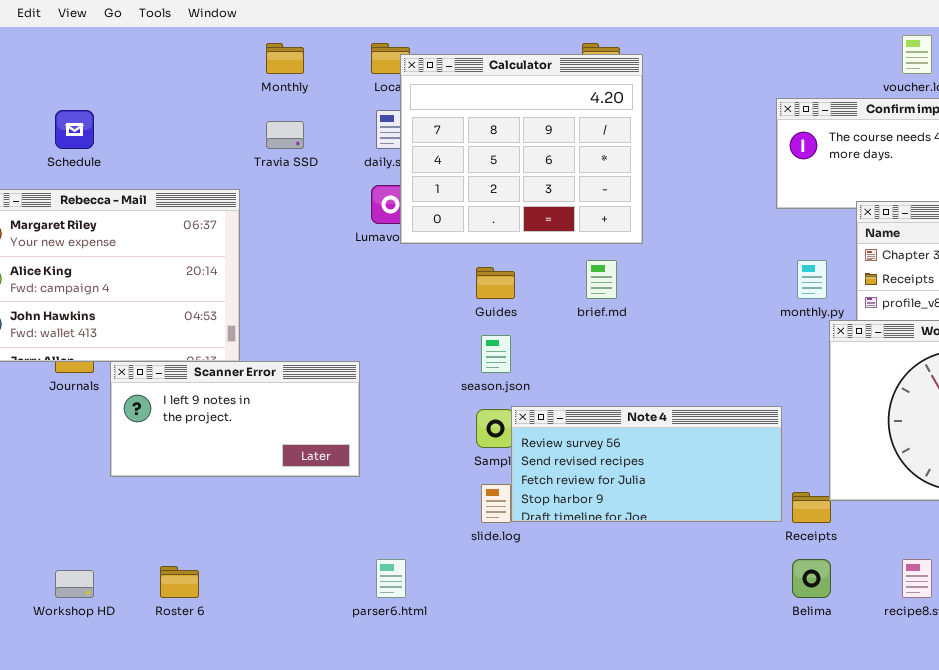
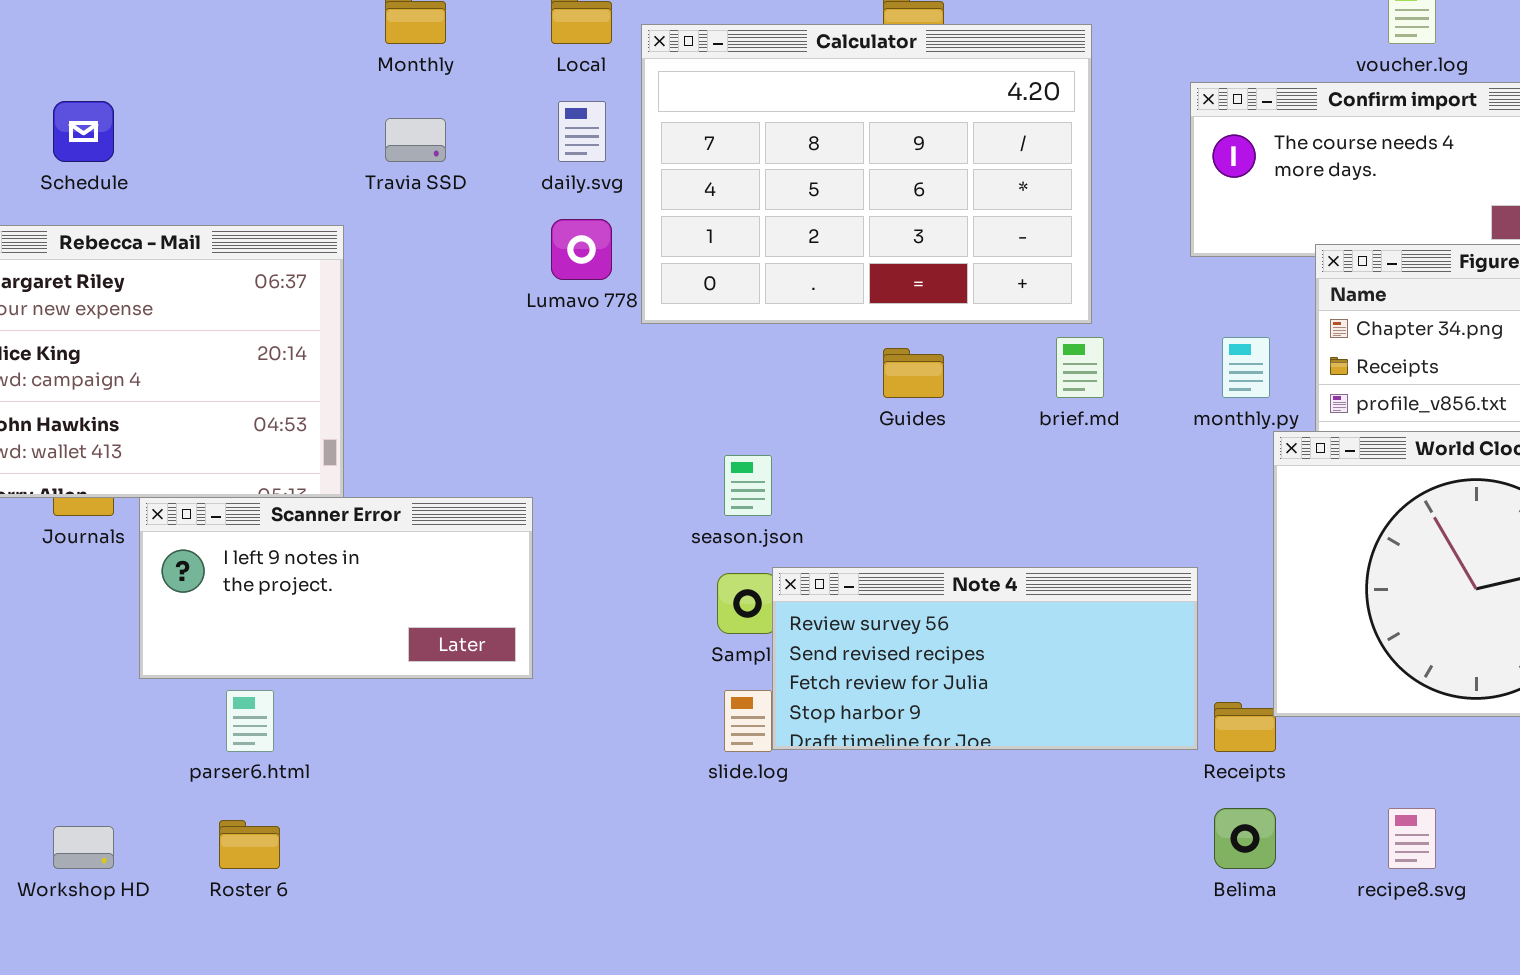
Calculator: [400,54,643,244] -> [641,24,1092,324], moved, resized
brief.md: [586,260,617,299] -> [1056,337,1104,398], moved
Guides: [476,267,515,299] -> [883,348,944,398], moved
parser6.html: [376,559,406,598] -> [226,690,274,752], moved

